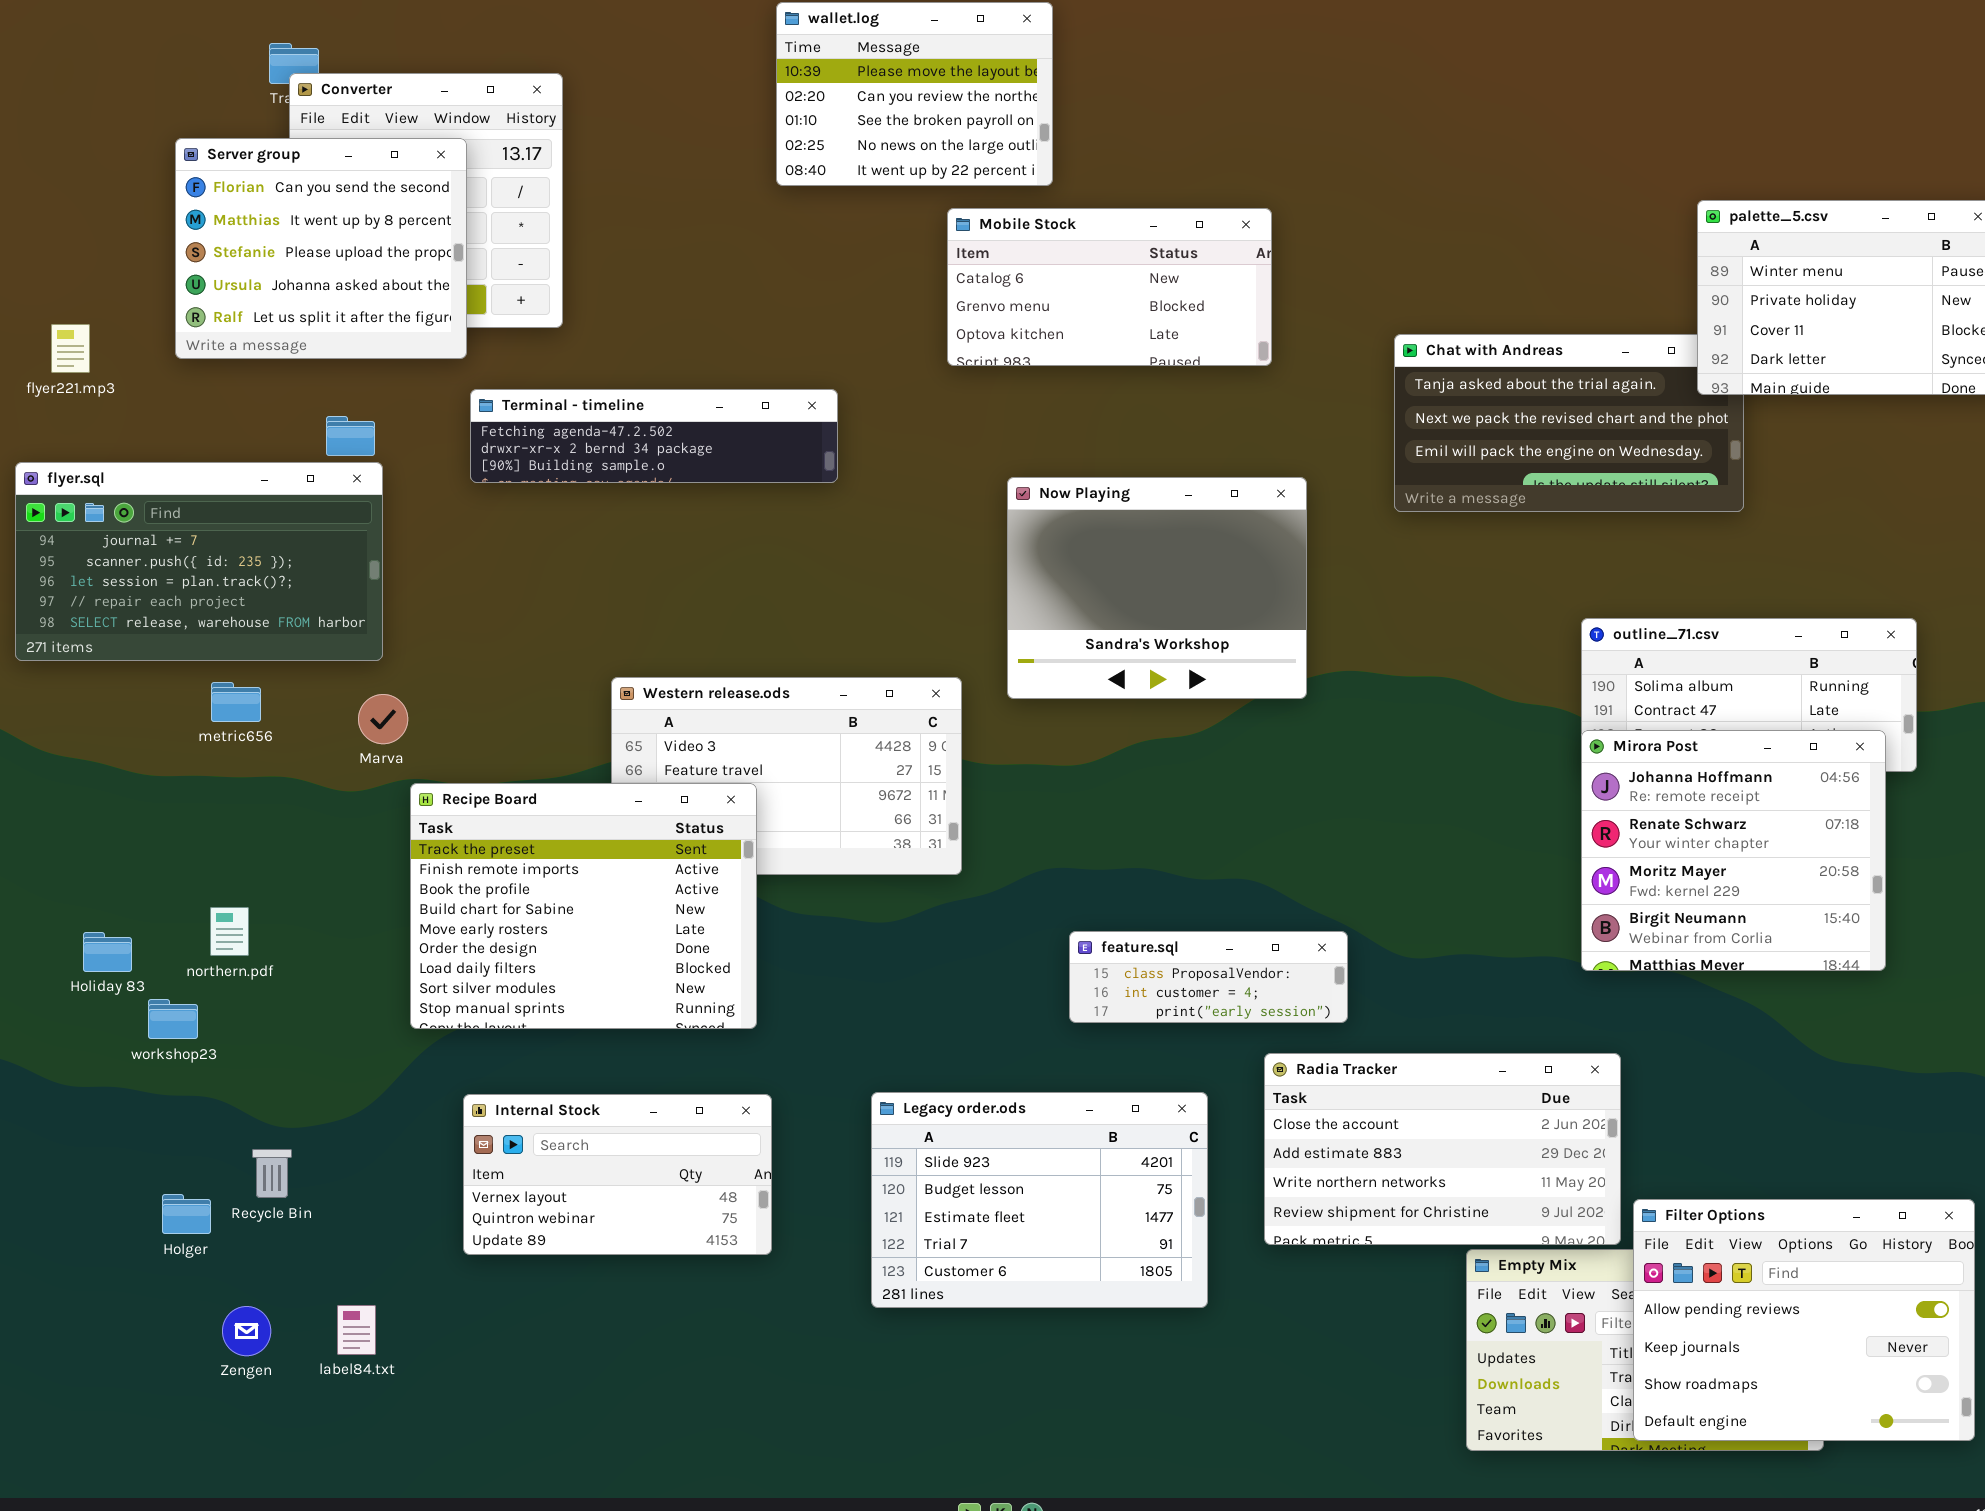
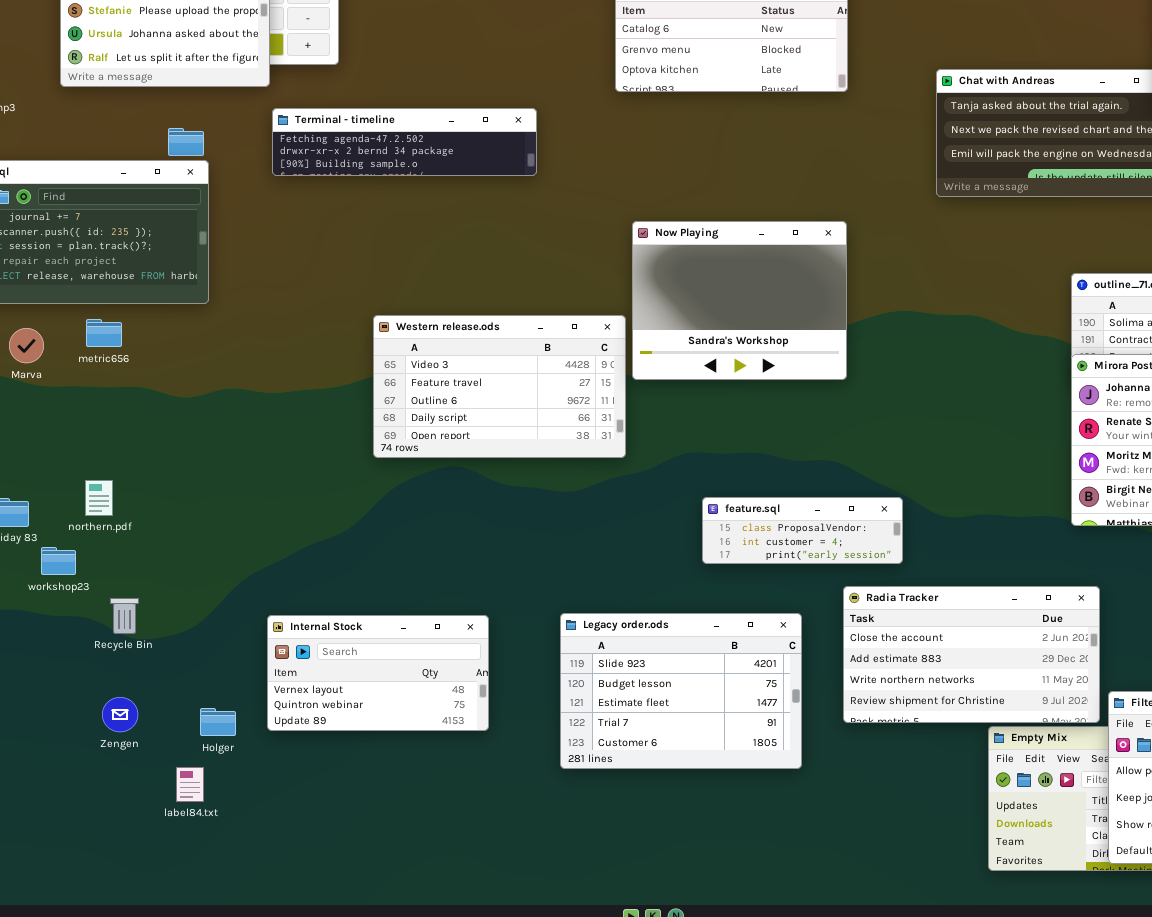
Now Playing: [1007,477,1307,699] -> [632,221,847,380], moved
Marva: [358,694,408,744] -> [9,328,44,363], moved
Recipe Board: [410,783,757,1029] -> none, closed
Recycle Bin: [252,1149,292,1198] -> [110,598,139,634], moved
Holger: [162,1194,211,1234] -> [200,708,236,736], moved
Zengen: [222,1306,271,1356] -> [102,697,138,732], moved

